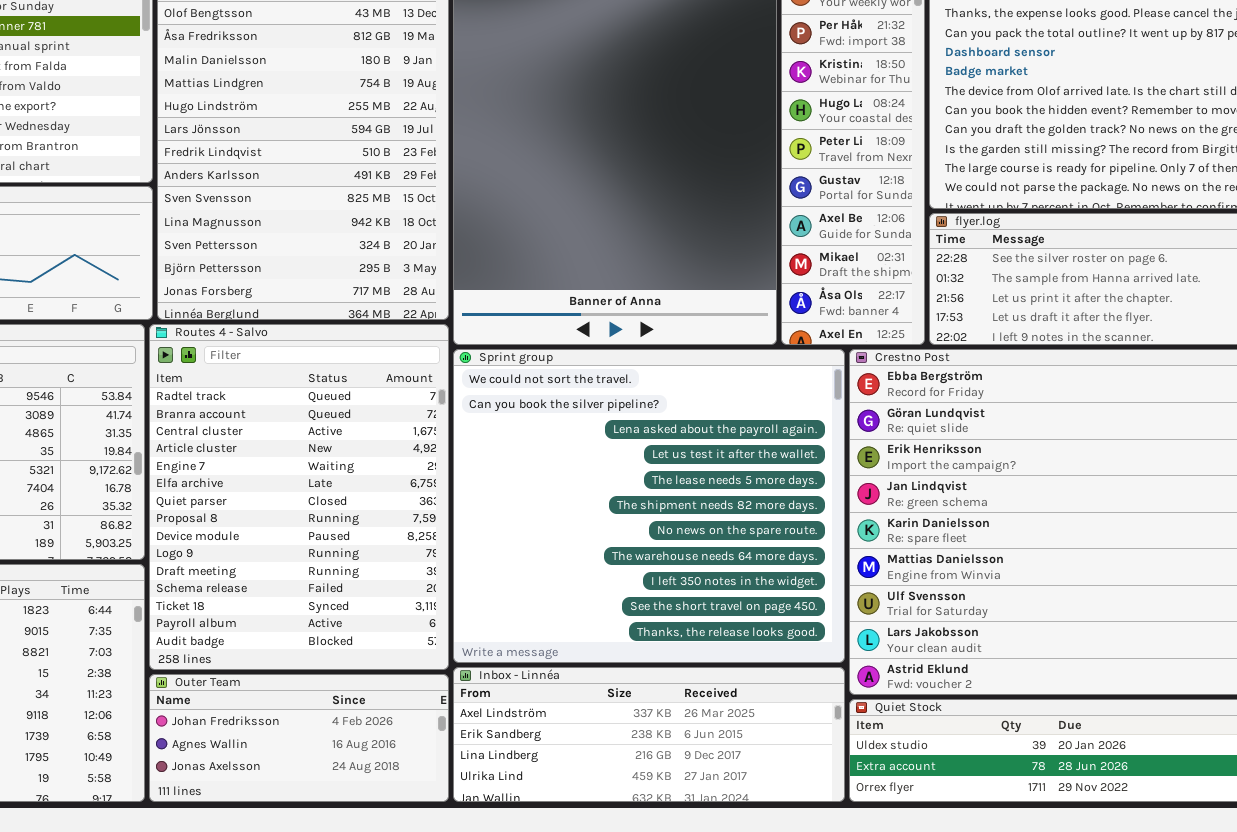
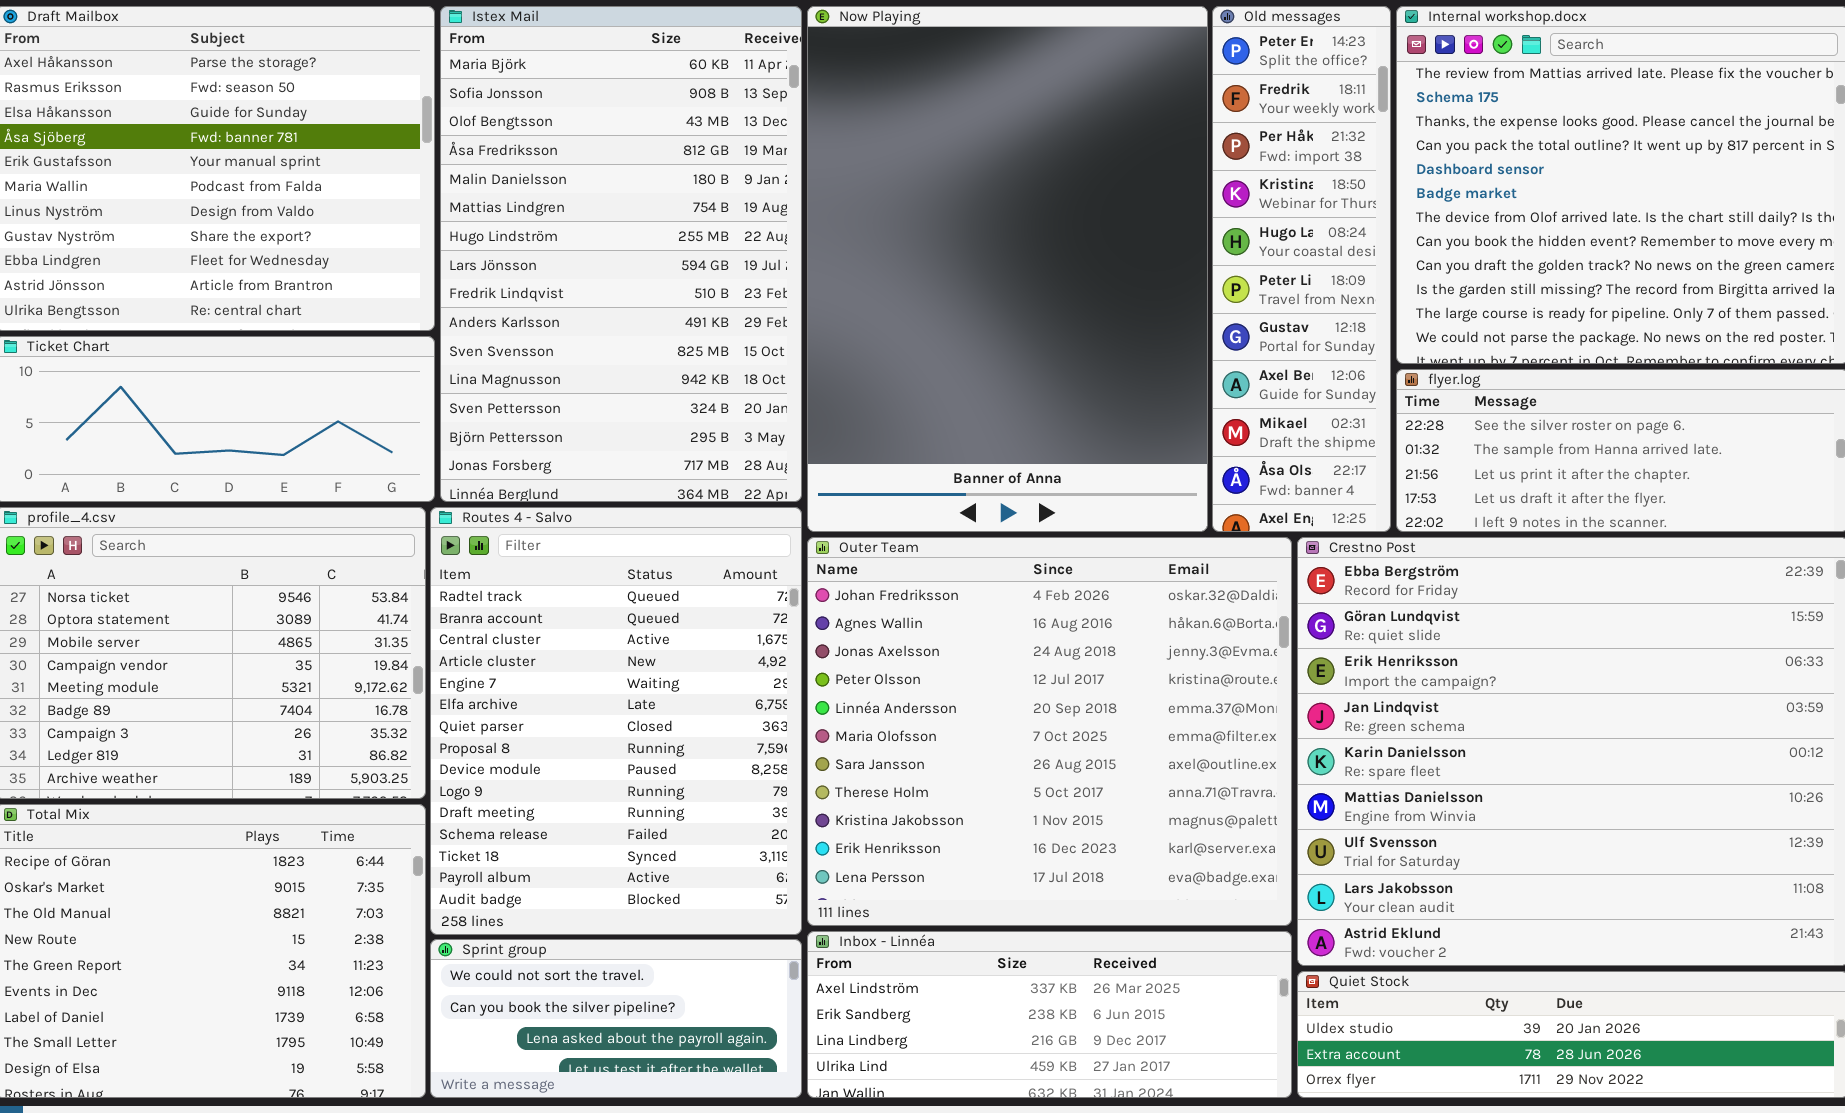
Sprint group: [453,349,845,663] -> [430,939,802,1098], moved, resized
Outer Team: [149,674,449,802] -> [807,537,1292,926], moved, resized

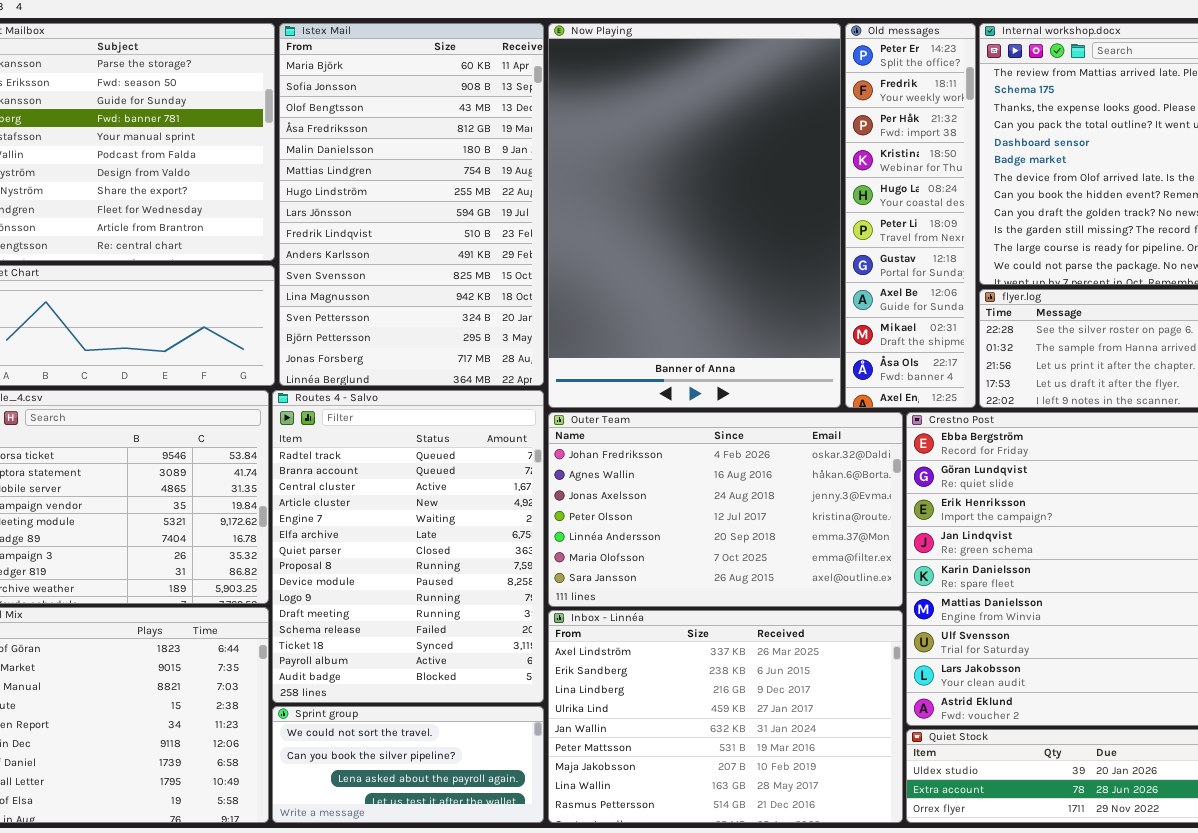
Outer Team: [807,537,1292,926] -> [548,412,903,607], resized
Inbox - Linnéa: [807,931,1292,1098] -> [548,610,903,823], resized

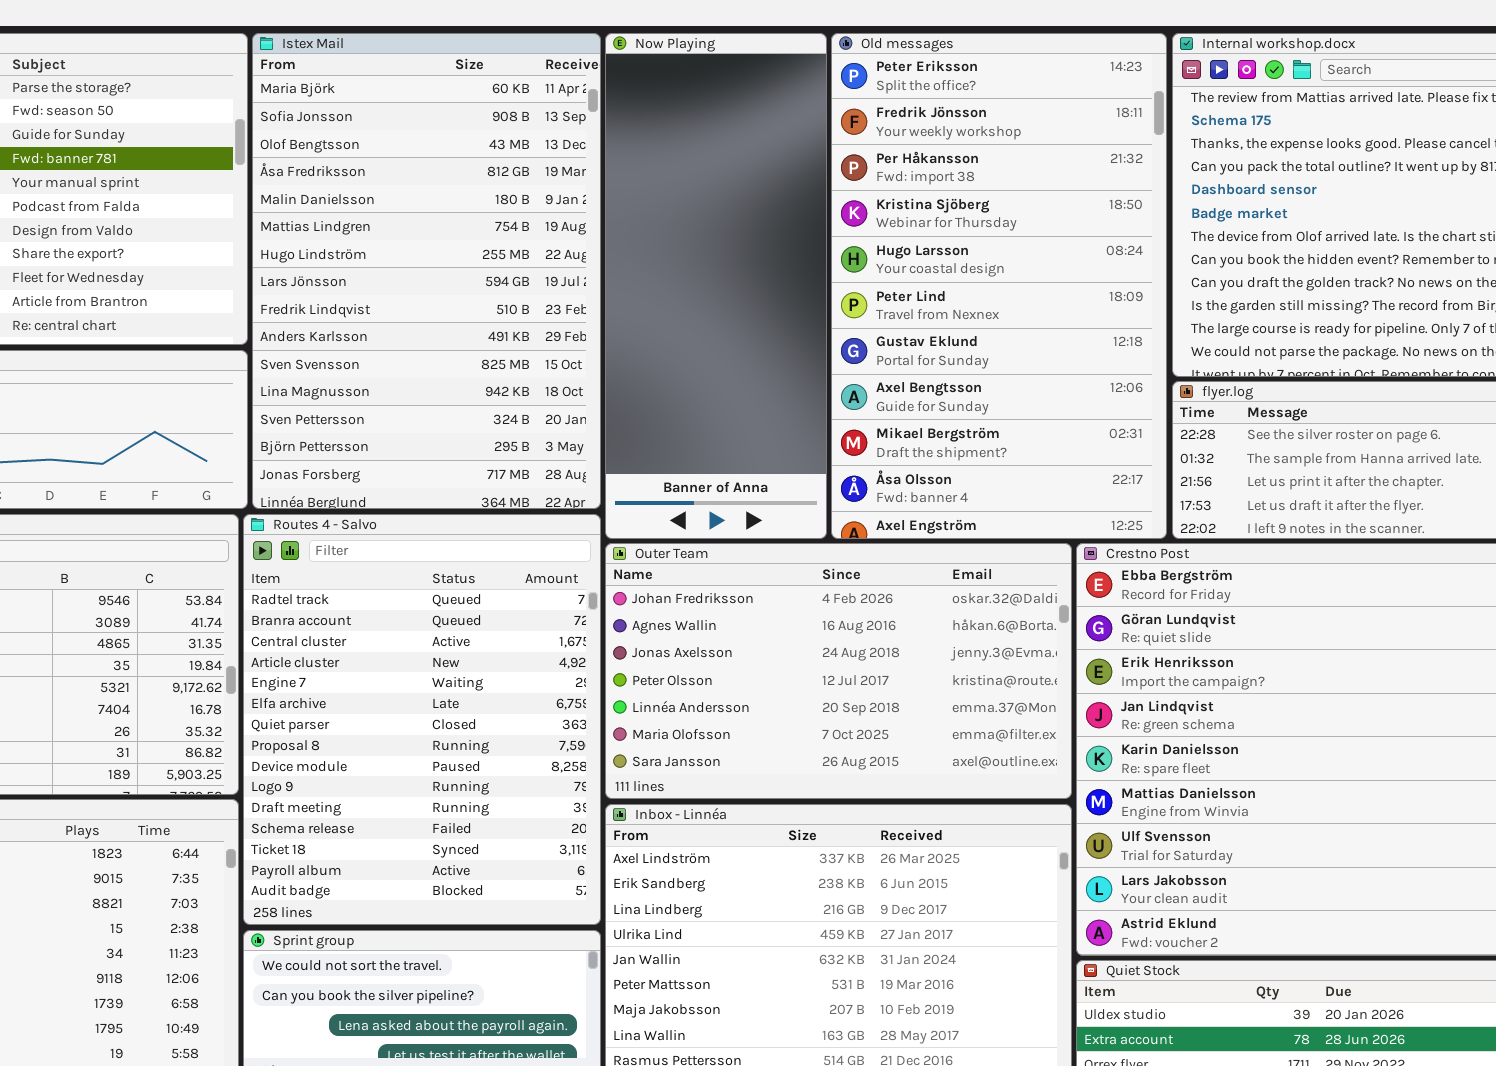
Now Playing: [548,23,841,408] -> [605,33,827,539], resized
Old messages: [845,23,976,408] -> [831,33,1167,539], resized

